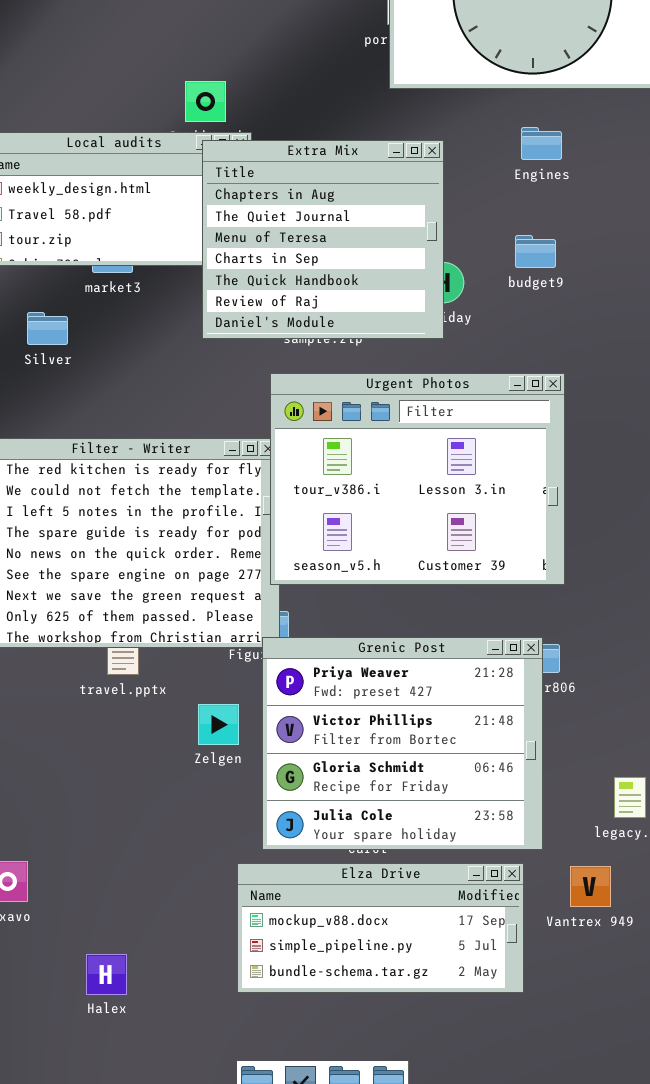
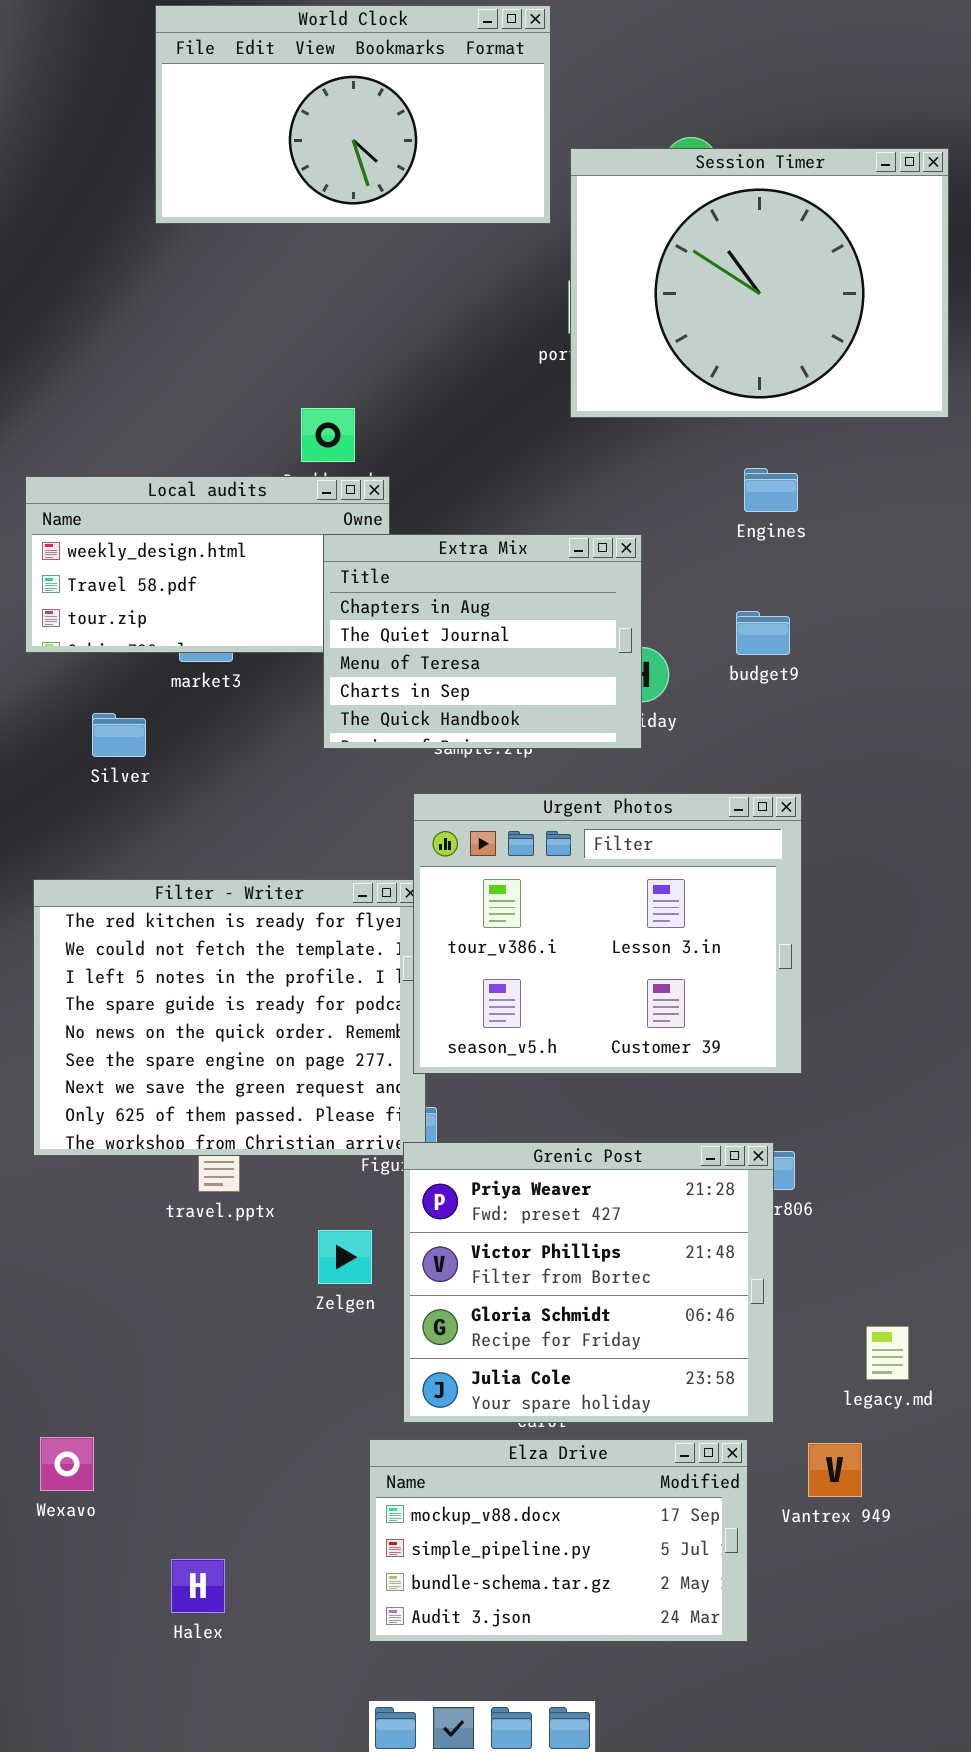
Extra Mix: [202,140,444,339] -> [323,534,642,749], resized
Elza Drive: [237,863,524,993] -> [369,1439,748,1642], resized

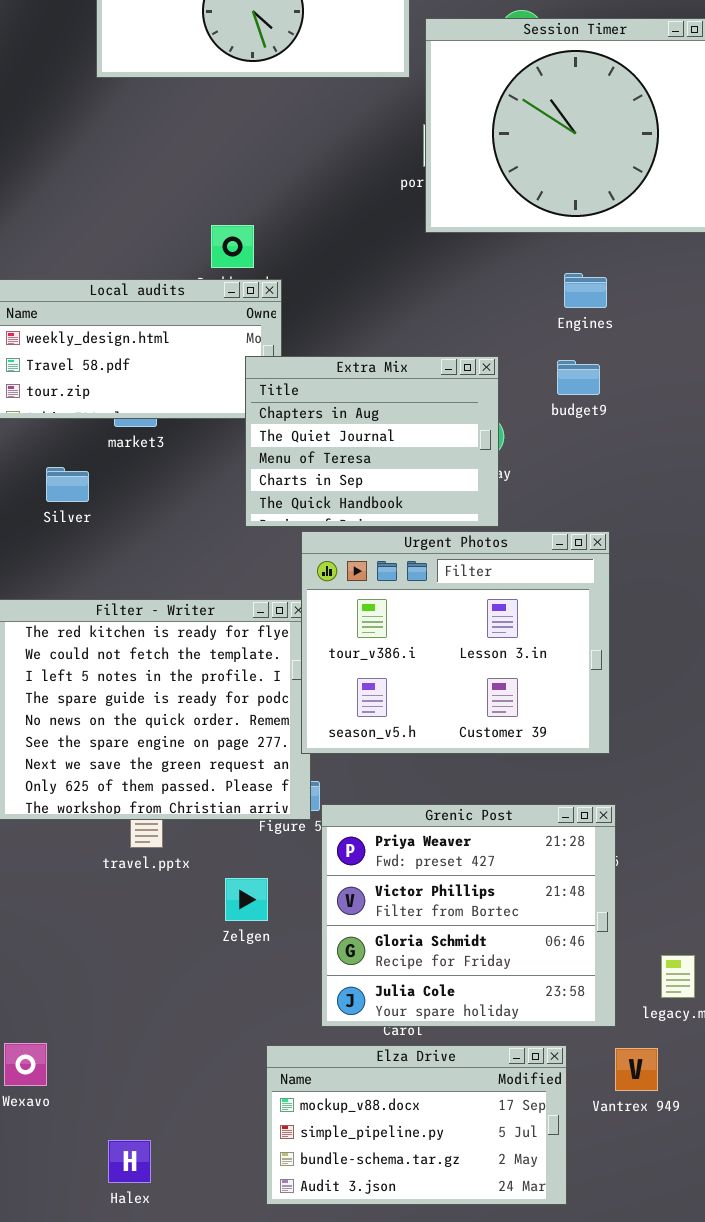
Extra Mix: [323,534,642,749] -> [245,356,499,527], moved
budget9: [736,611,790,655] -> [557,360,600,395], moved
Grenic Post: [403,1142,774,1423] -> [321,804,616,1027], moved

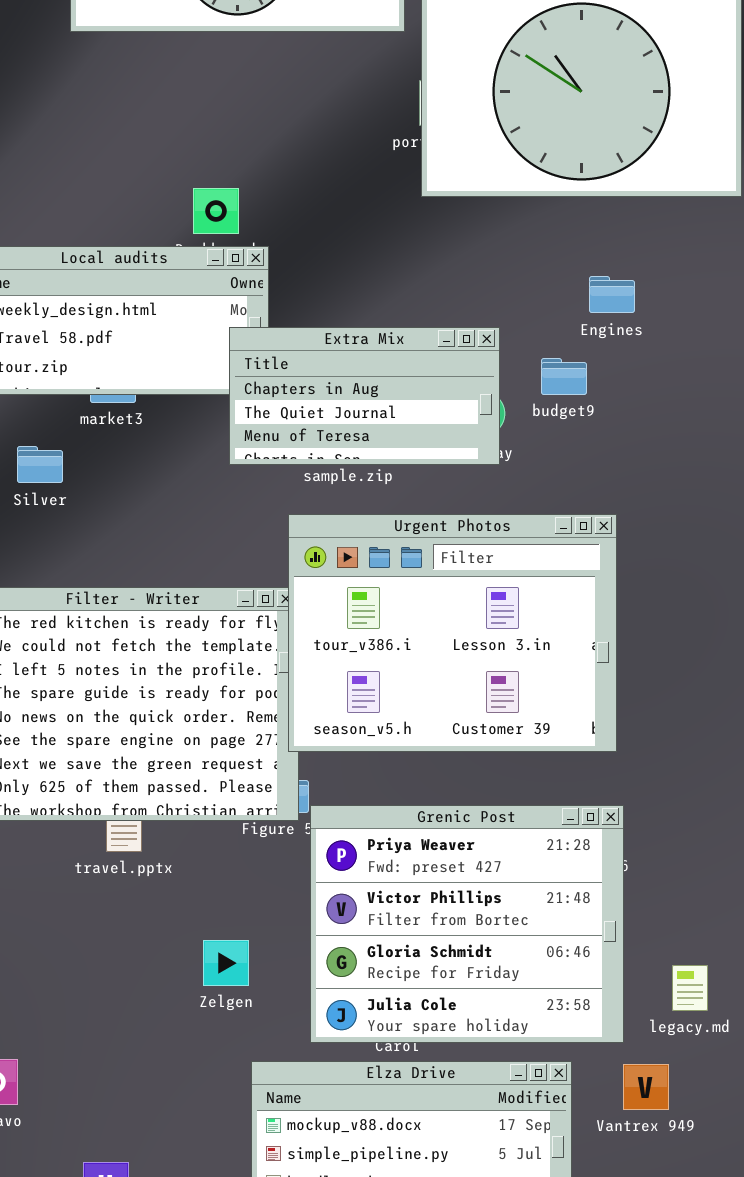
Engines: [564,273,607,308] -> [589,276,635,313], moved
Extra Mix: [245,356,499,527] -> [229,327,500,465], resized
budget9: [557,360,600,395] -> [541,358,587,395], moved
Zelgen: [225,878,268,921] -> [203,940,249,986], moved

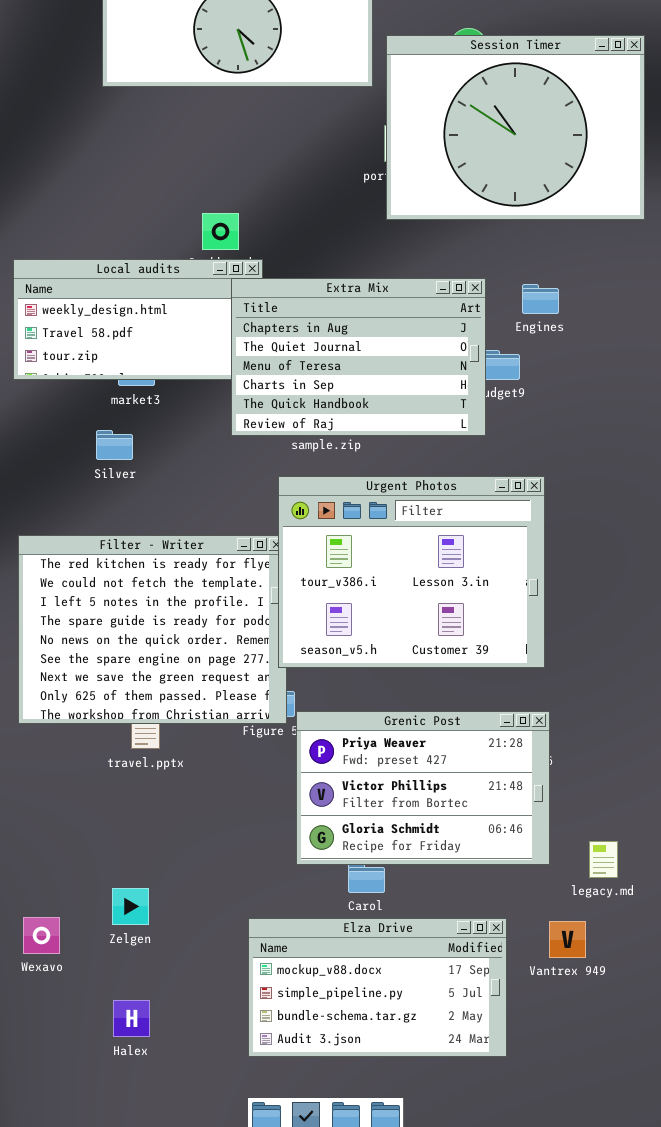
Extra Mix: [229,327,500,465] -> [231,278,486,436], resized
Silver: [17,446,63,483] -> [96,430,133,460], moved
Grenic Post: [310,805,624,1043] -> [296,711,550,865], resized
Zelgen: [203,940,249,986] -> [112,888,149,925], moved

